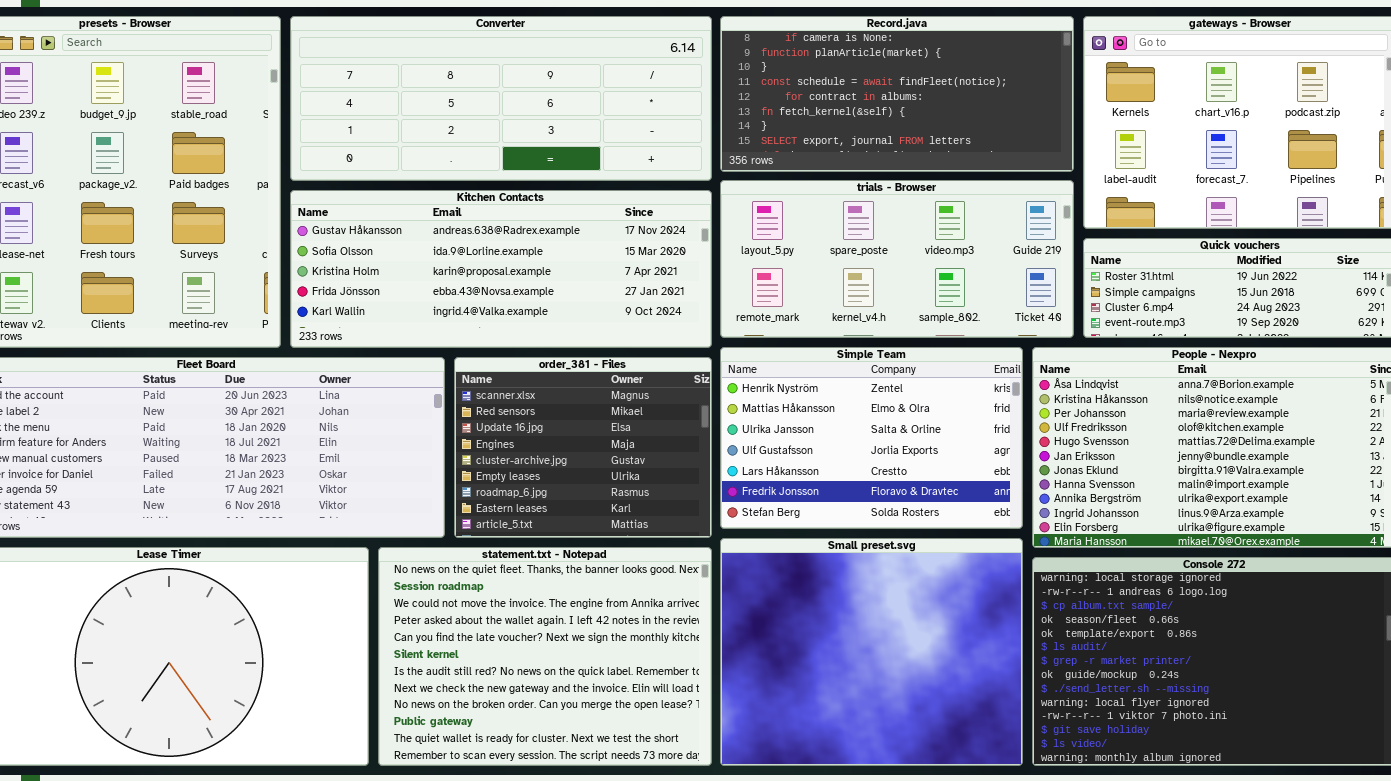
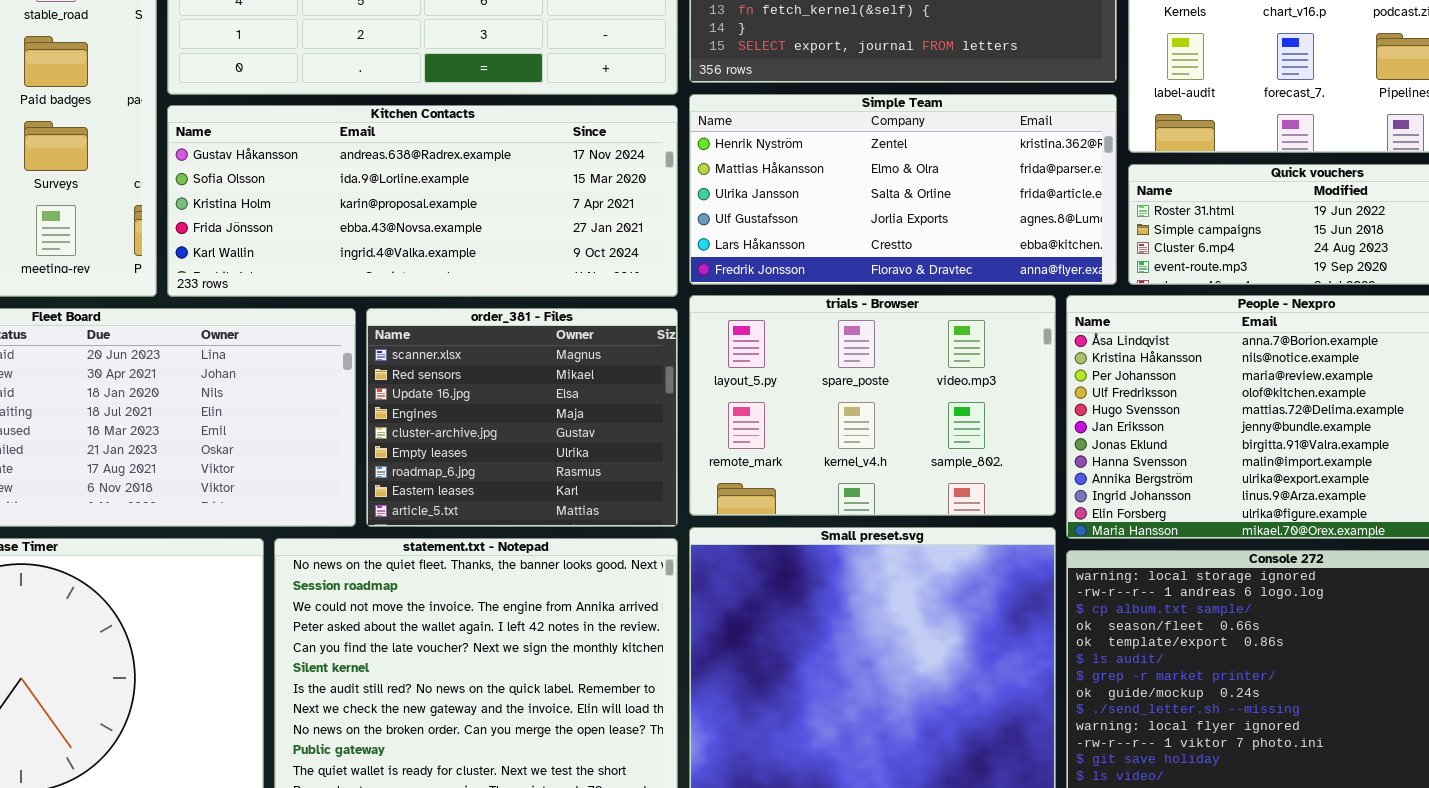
trials - Browser: [720,180,1074,338] -> [689,295,1056,516], moved, resized
Simple Team: [720,347,1023,529] -> [689,94,1117,285], moved, resized

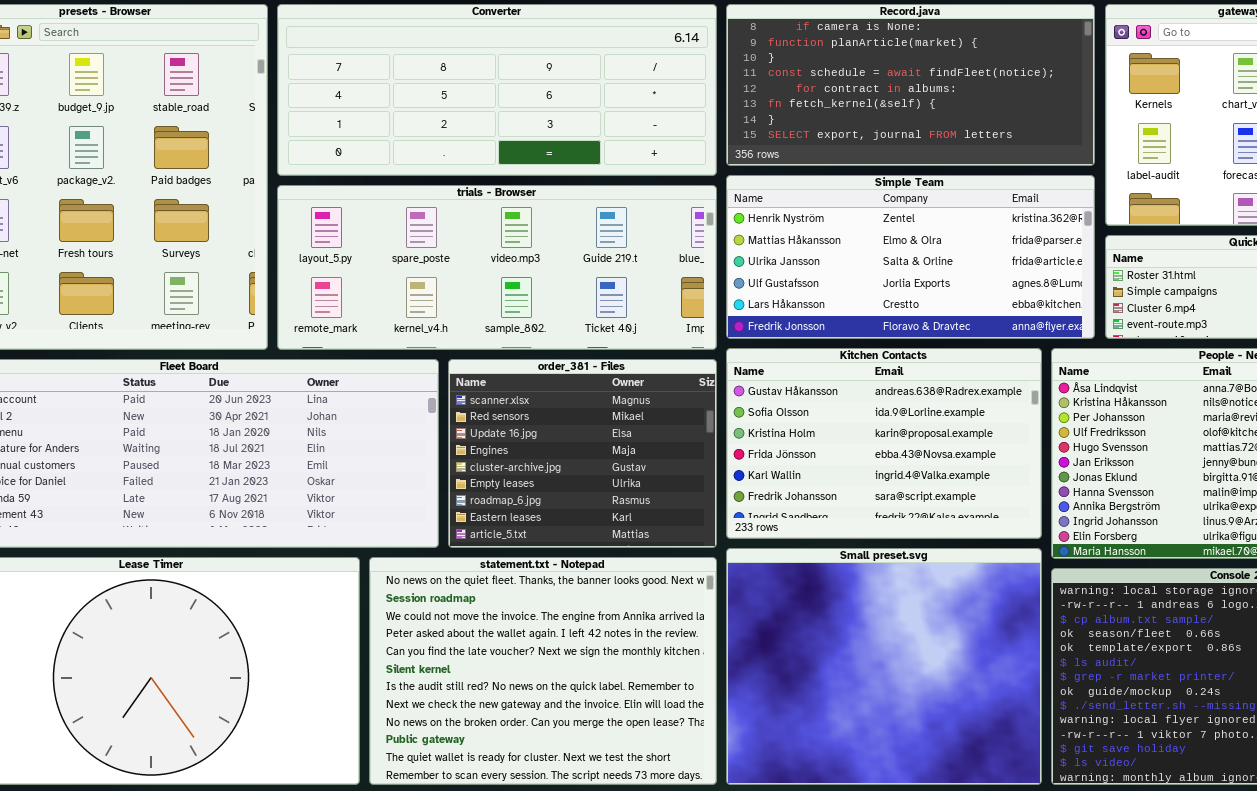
Kitchen Contacts: [167,105,678,297] -> [726,348,1042,539], moved, resized
trials - Browser: [689,295,1056,516] -> [277,185,717,350], moved, resized

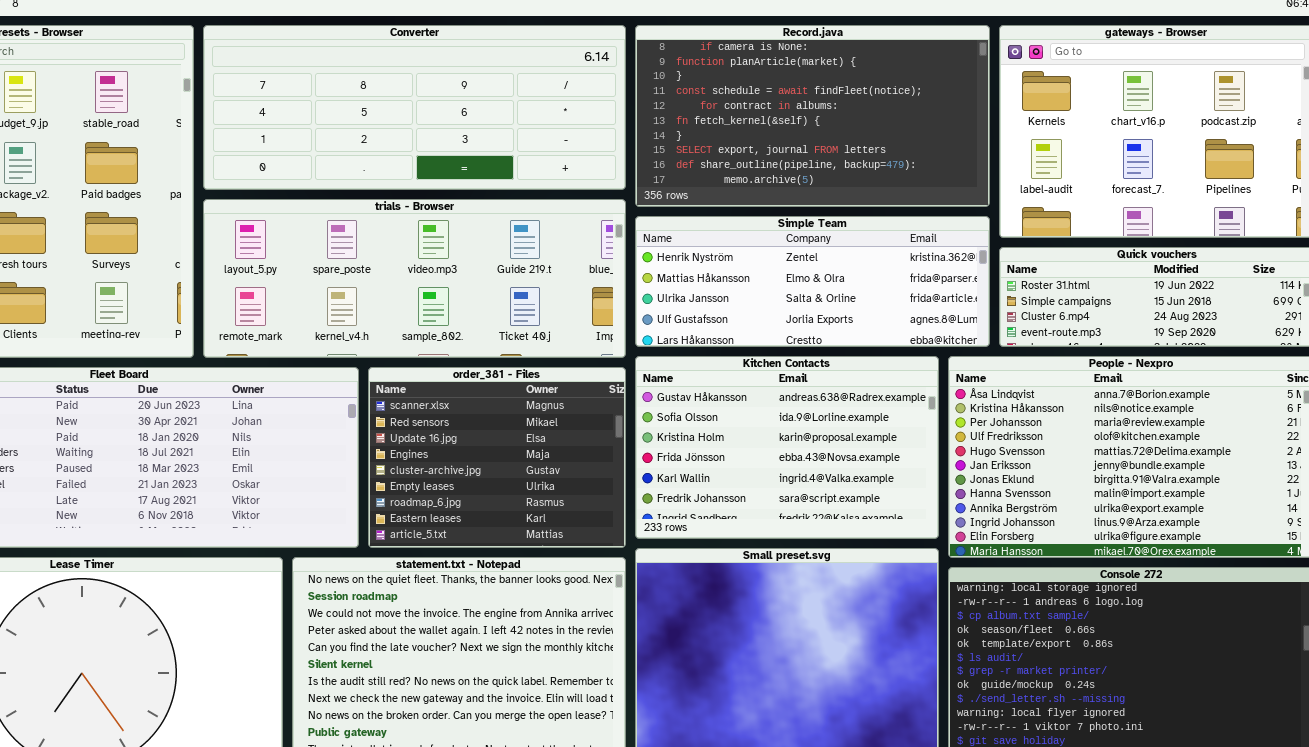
Record.java: [726,4,1095,166] -> [635,25,990,207], resized
Simple Team: [726,175,1095,339] -> [635,216,990,347], resized

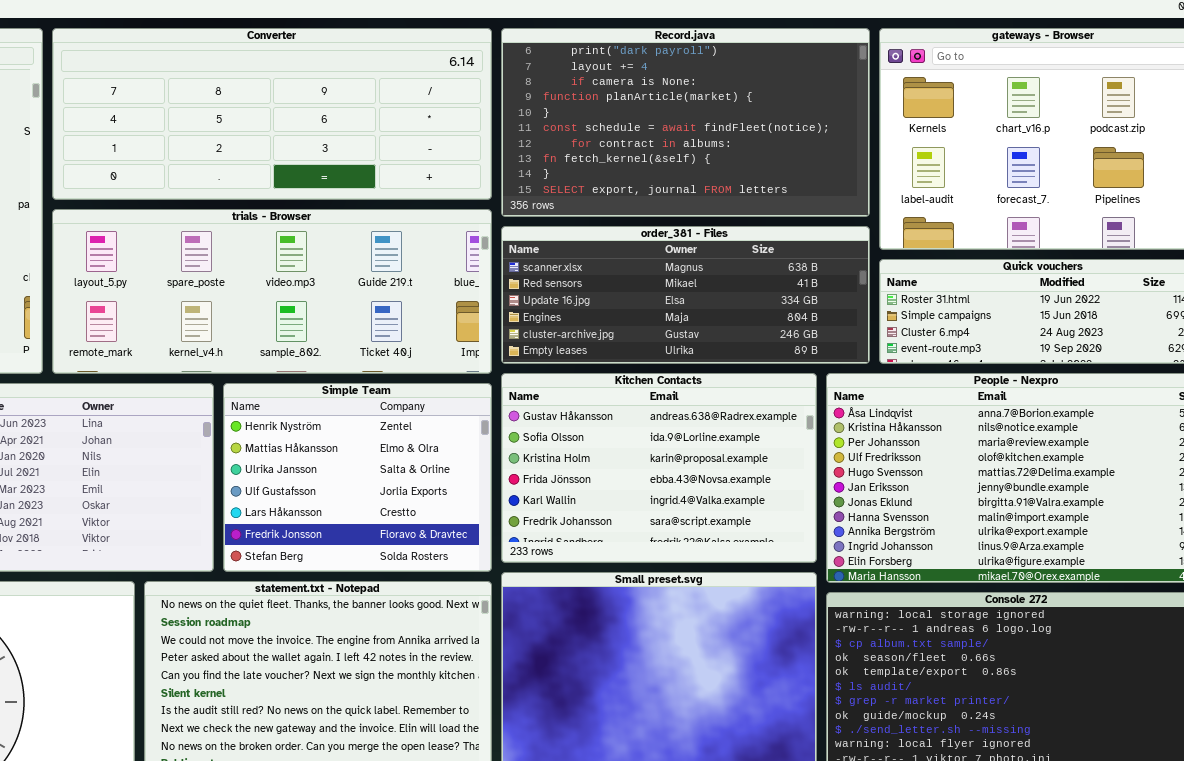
Record.java: [635,25,990,207] -> [501,28,870,217], scrolled up 2 rows
Simple Team: [635,216,990,347] -> [223,383,492,572], moved, resized
order_381 - Files: [368,367,626,548] -> [501,226,870,364], moved, resized

